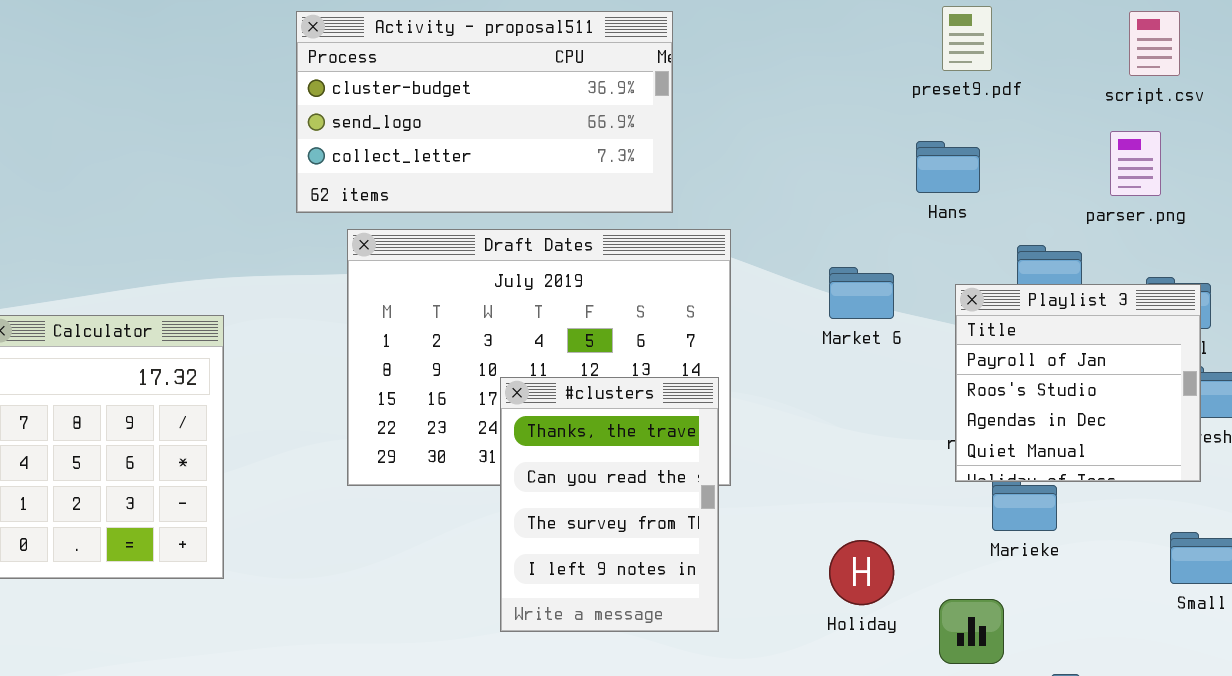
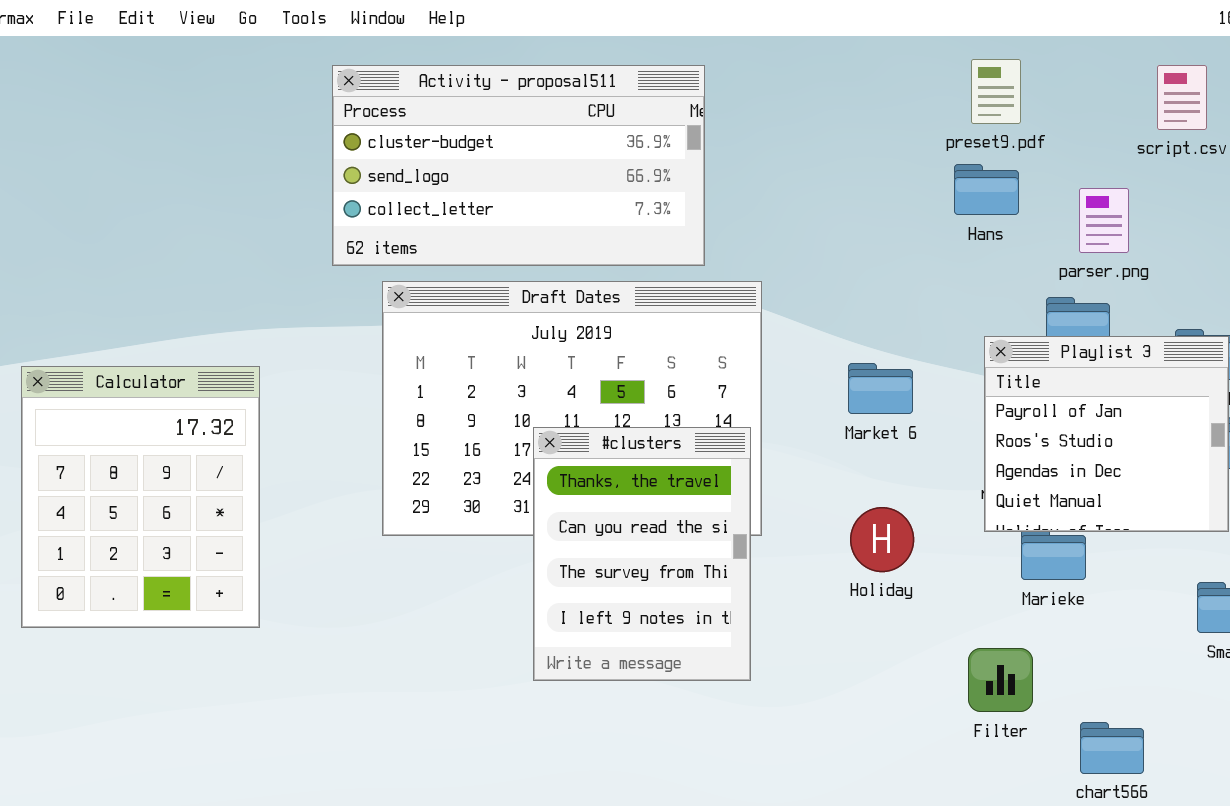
parser.png: [1110,131,1161,196] -> [1079,188,1129,253], moved
Hans: [916,141,980,193] -> [954,164,1019,215], moved
Market 6: [829,267,894,319] -> [848,363,913,414], moved
Holiday: [829,540,894,605] -> [850,507,914,572], moved

